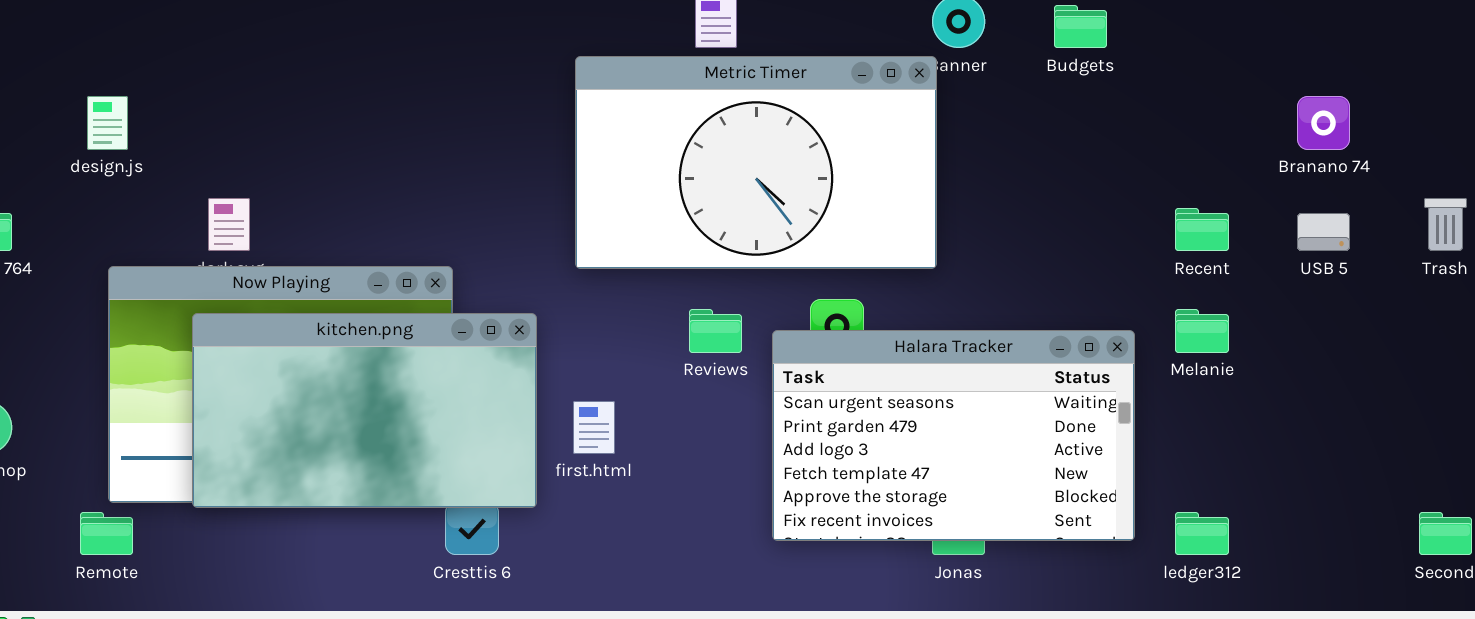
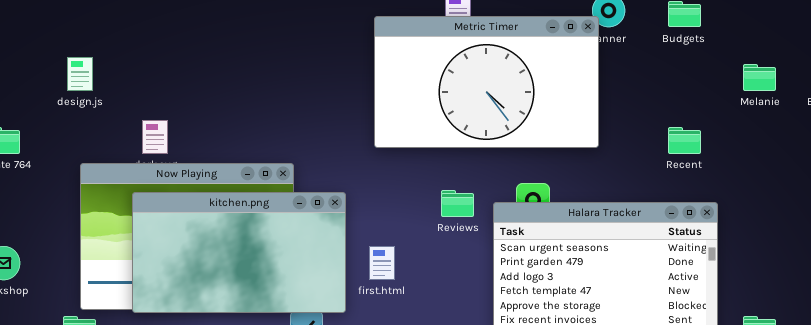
Metric Timer: [575,56,937,269] -> [374,16,599,148], moved
Recent: [1175,208,1229,251] -> [668,127,701,154], moved
Melanie: [1175,309,1229,353] -> [743,64,776,91], moved

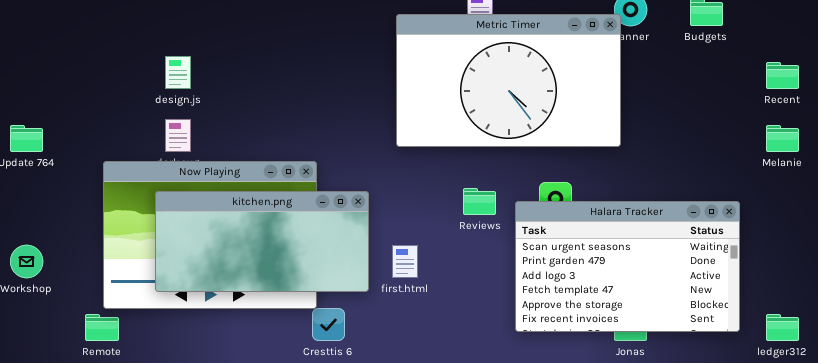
design.js: [67,57,93,91] -> [165,56,191,89], moved
Melanie: [743,64,776,91] -> [766,125,799,152], moved
Recent: [668,127,701,154] -> [766,62,799,89], moved
kitchen.png: [132,192,346,313] -> [155,191,369,292], resized

